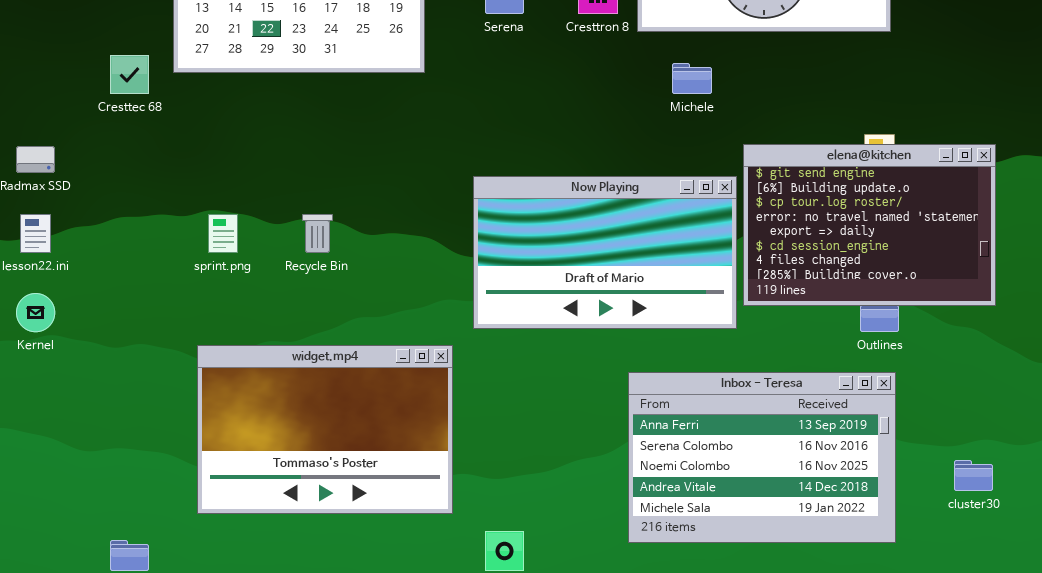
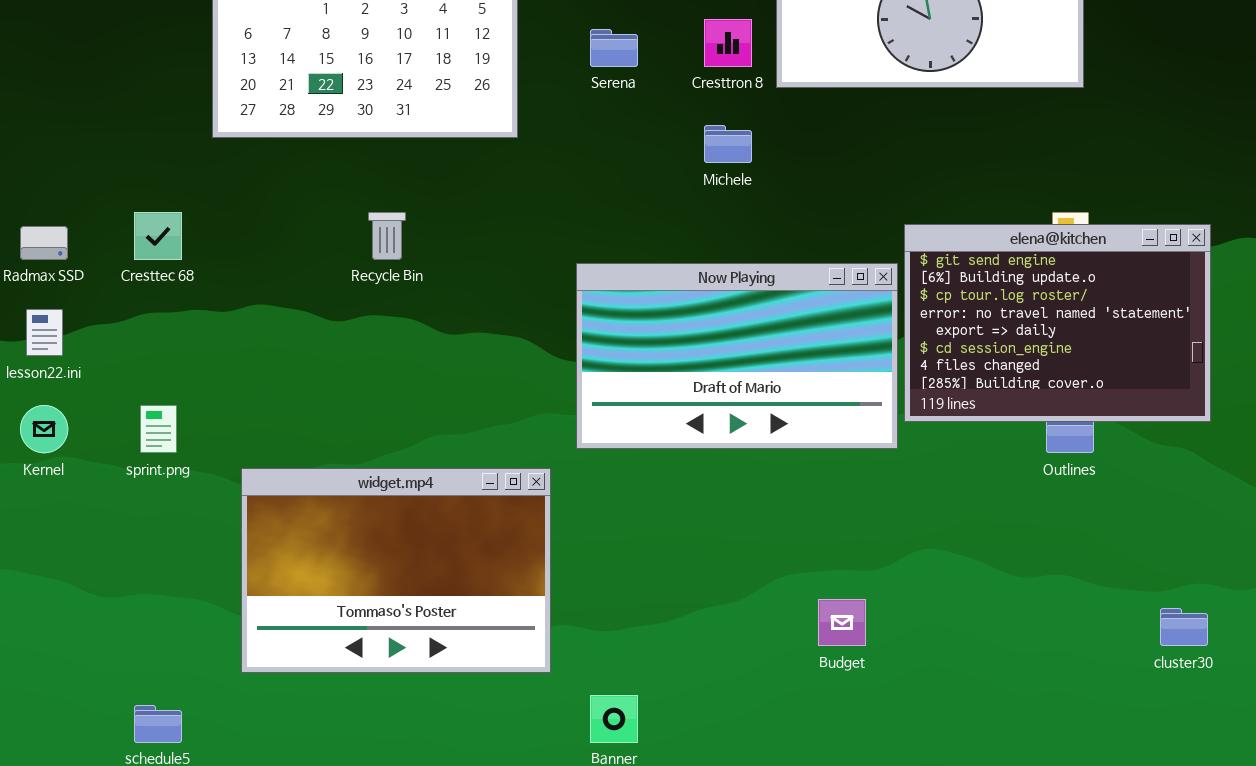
Cresttec 68: [110,55,149,94] -> [134,212,182,260], moved
Michele: [672,63,712,94] -> [704,125,752,163], moved
sprint.png: [208,214,238,253] -> [140,405,177,453], moved
Recycle Bin: [302,214,333,253] -> [368,212,406,260], moved
Inbox - Teresa: [628,372,896,543] -> none, closed

